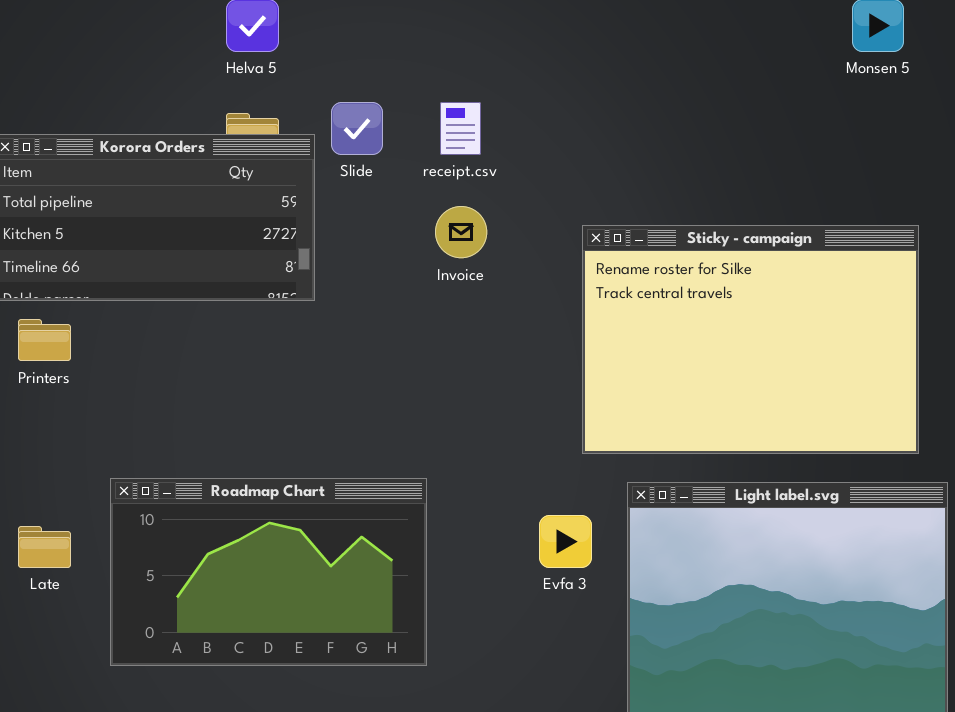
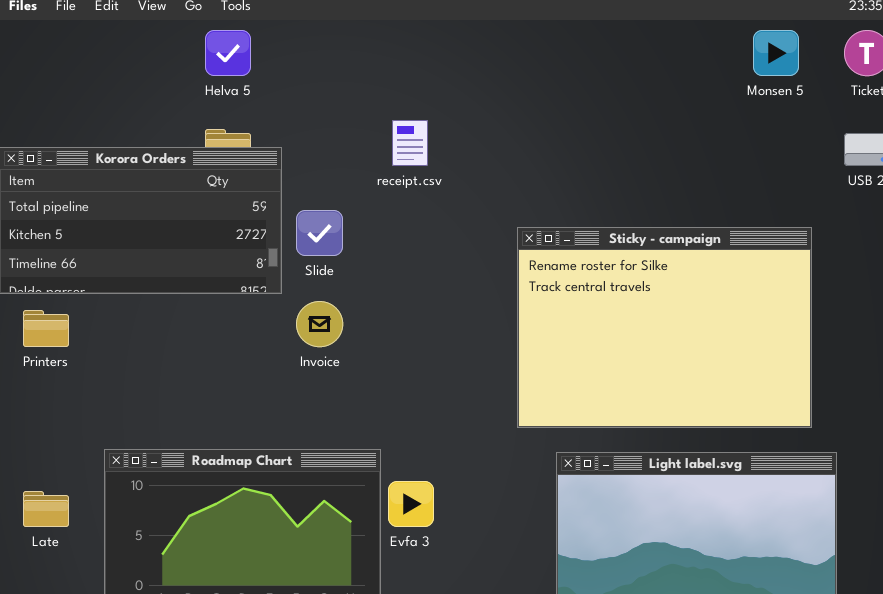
Slide: [331,102,383,155] -> [296,210,343,256], moved
Invoice: [435,206,487,258] -> [296,301,343,347], moved
Evfa 3: [539,515,592,568] -> [388,481,434,527], moved

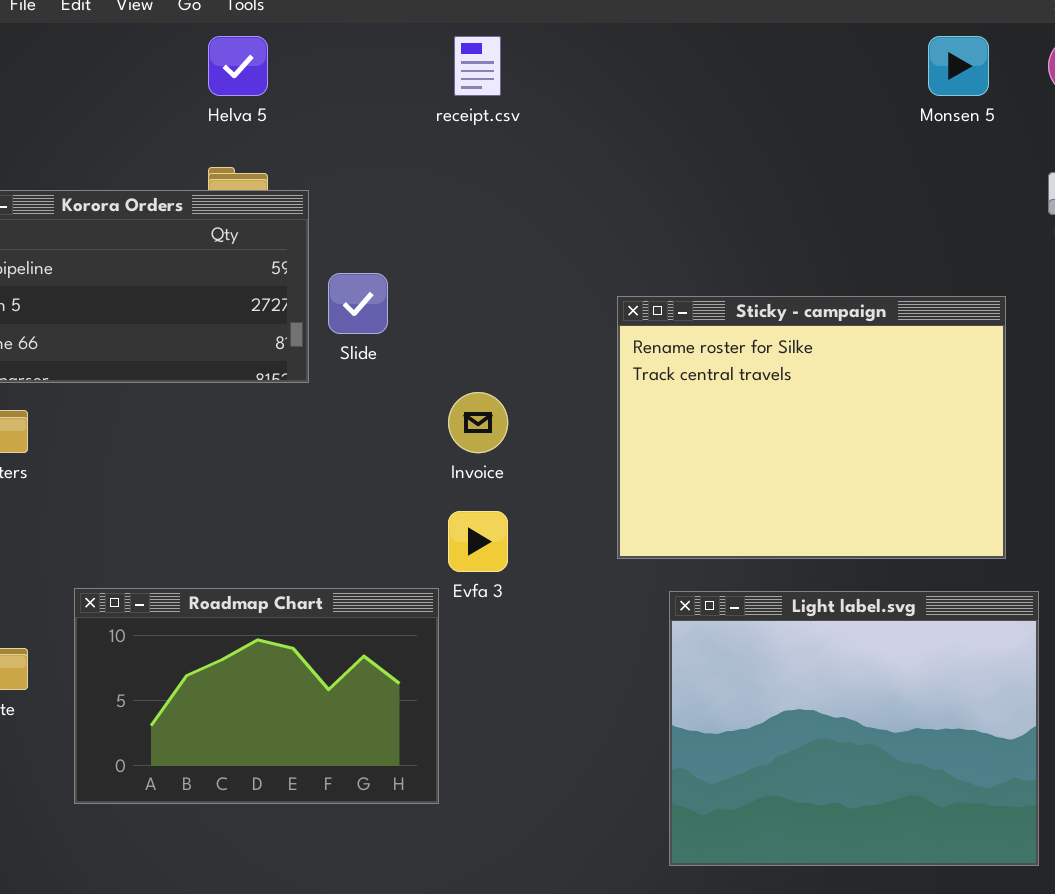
receipt.csv: [392,120,428,166] -> [454,36,501,96], moved
Invoice: [296,301,343,347] -> [448,392,508,453], moved
Evfa 3: [388,481,434,527] -> [448,511,508,572], moved

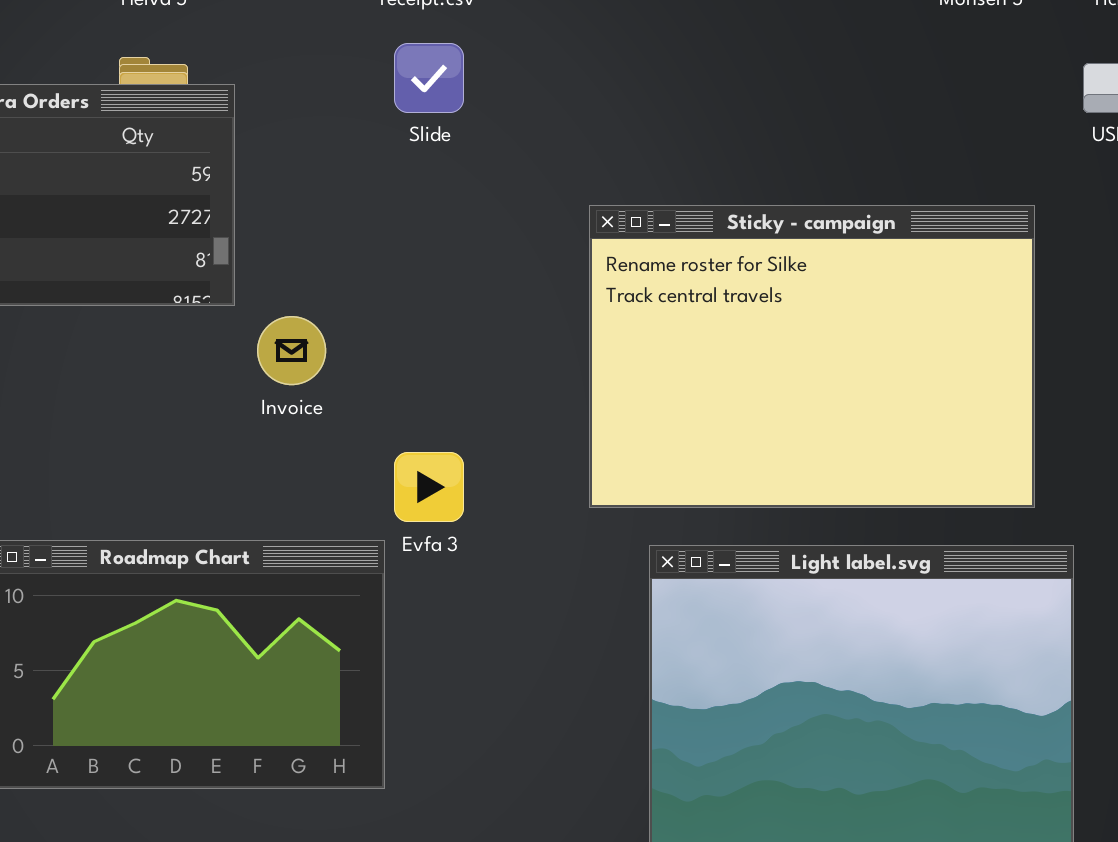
Slide: [328,273,388,334] -> [394,43,464,113], moved
Invoice: [448,392,508,453] -> [257,316,326,385], moved

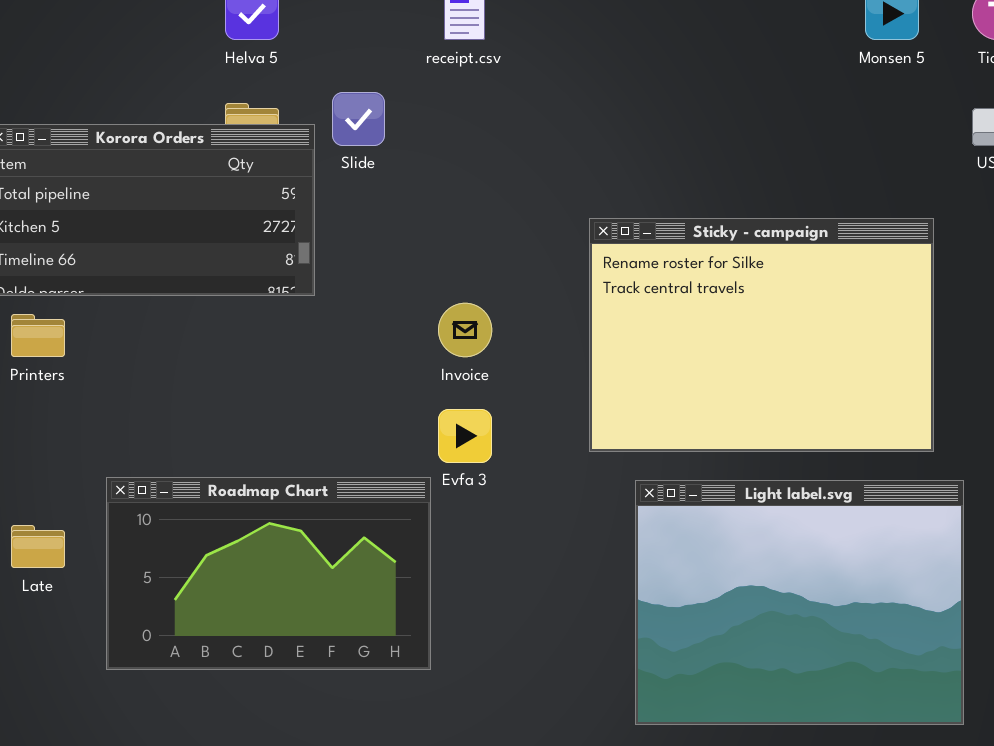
Slide: [394,43,464,113] -> [332,92,385,146], moved
Invoice: [257,316,326,385] -> [438,303,492,357], moved

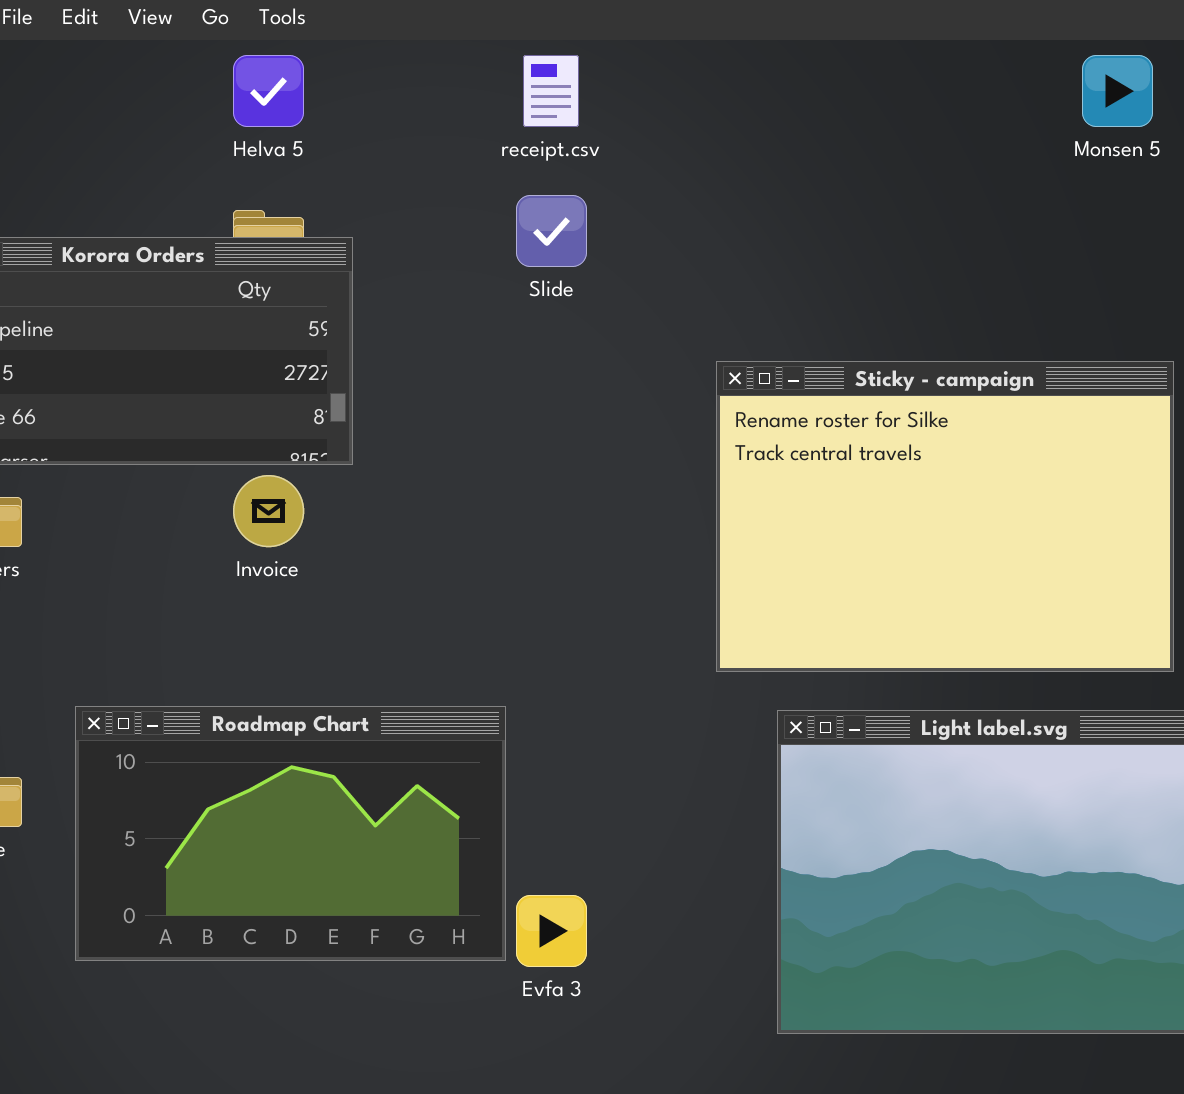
Slide: [332,92,385,146] -> [516,195,587,267], moved
Invoice: [438,303,492,357] -> [233,475,304,547], moved
Evfa 3: [438,409,492,463] -> [516,895,587,967], moved

